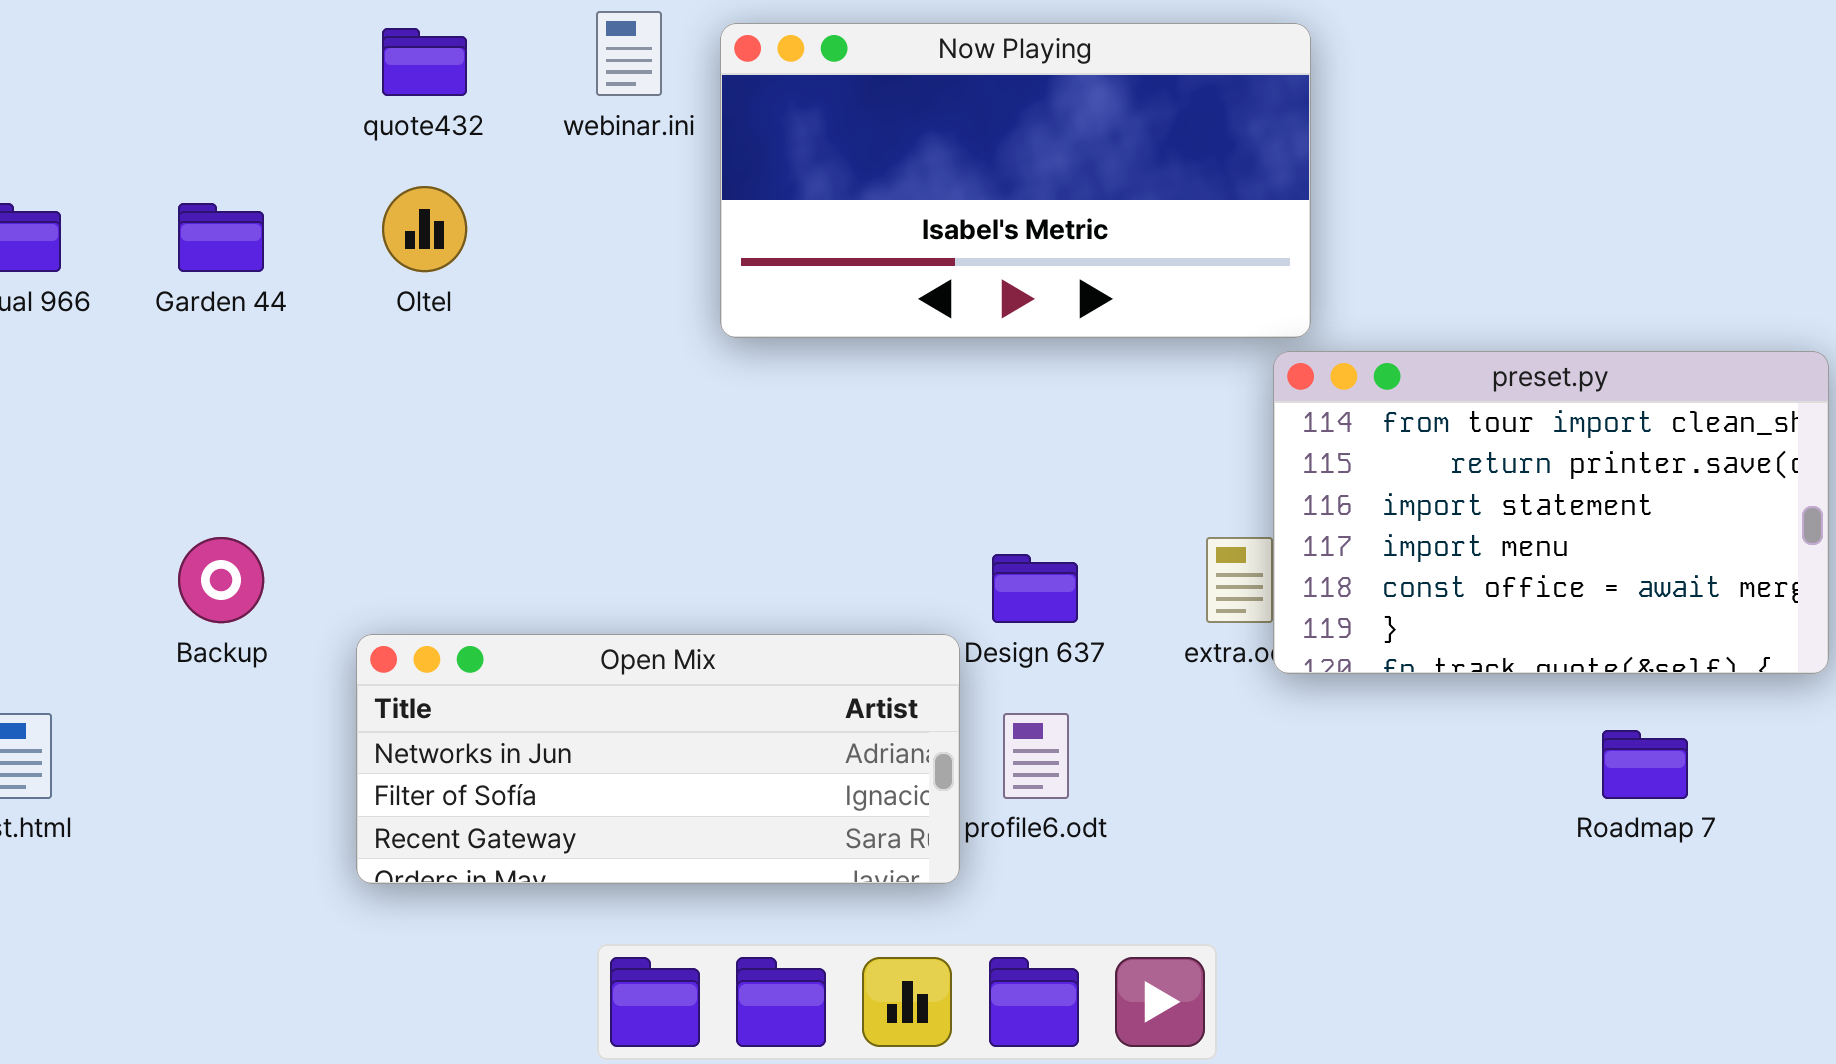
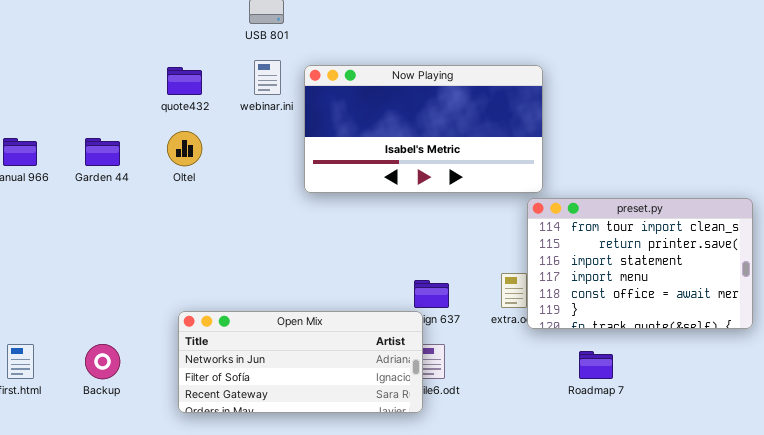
Backup: [178,537,264,623] -> [85,344,120,379], moved
Open Mix: [356,634,960,884] -> [178,311,423,413], moved
Roadmap 7: [1602,730,1688,799] -> [579,351,613,379], moved

